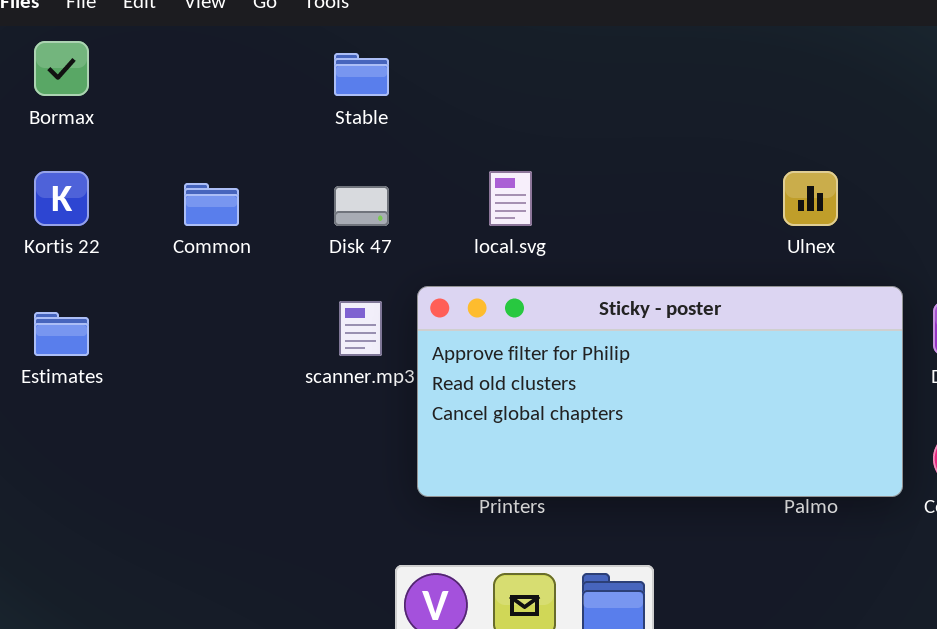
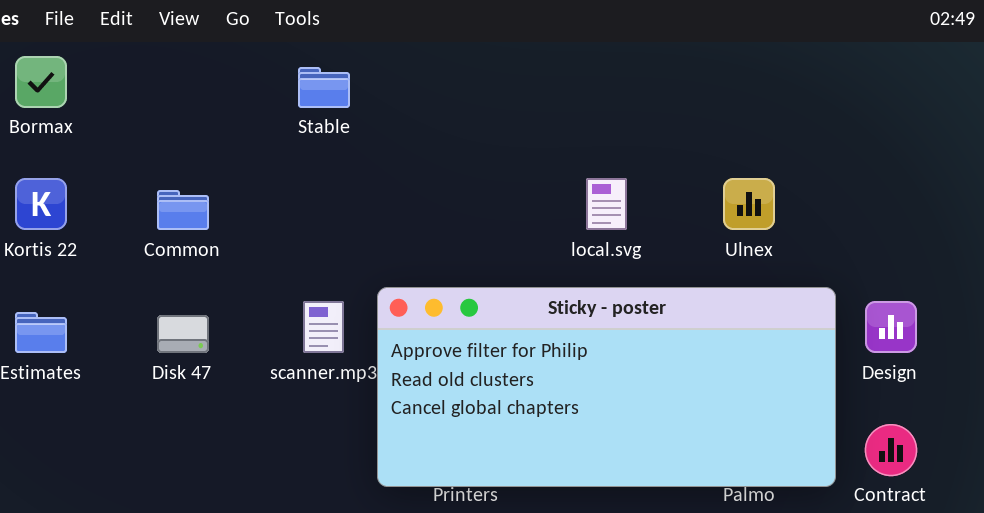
local.svg: [489,171,532,226] -> [586,178,627,230], moved
Disk 47: [334,186,389,226] -> [157,315,209,353], moved

